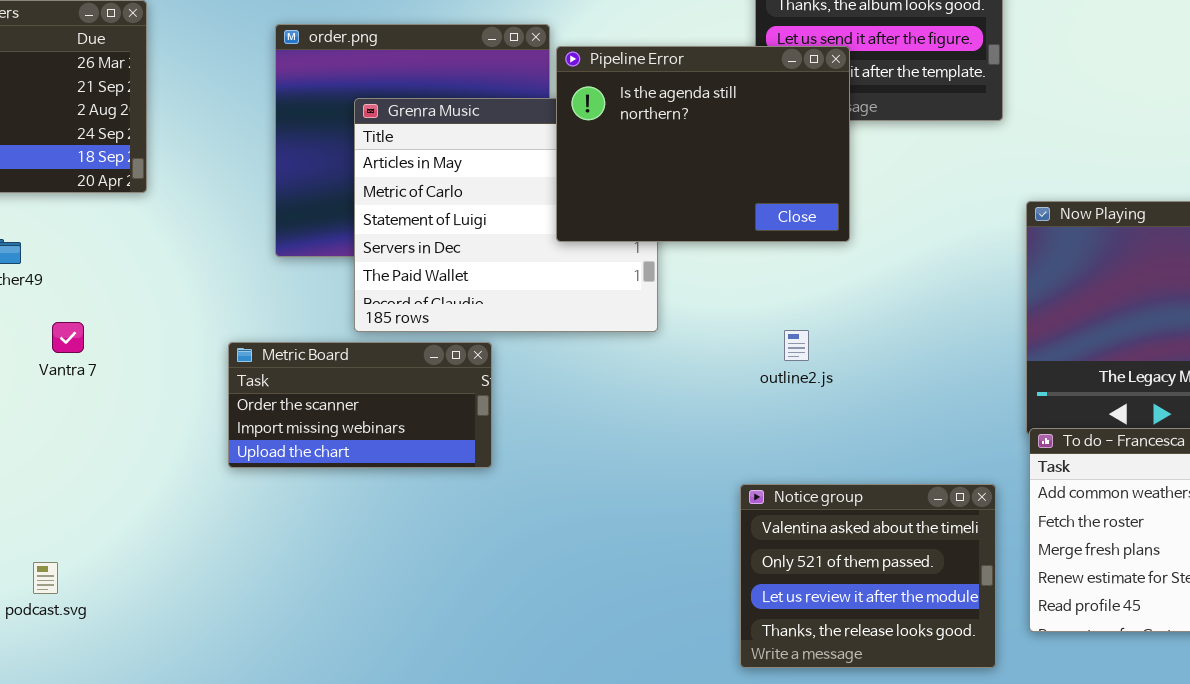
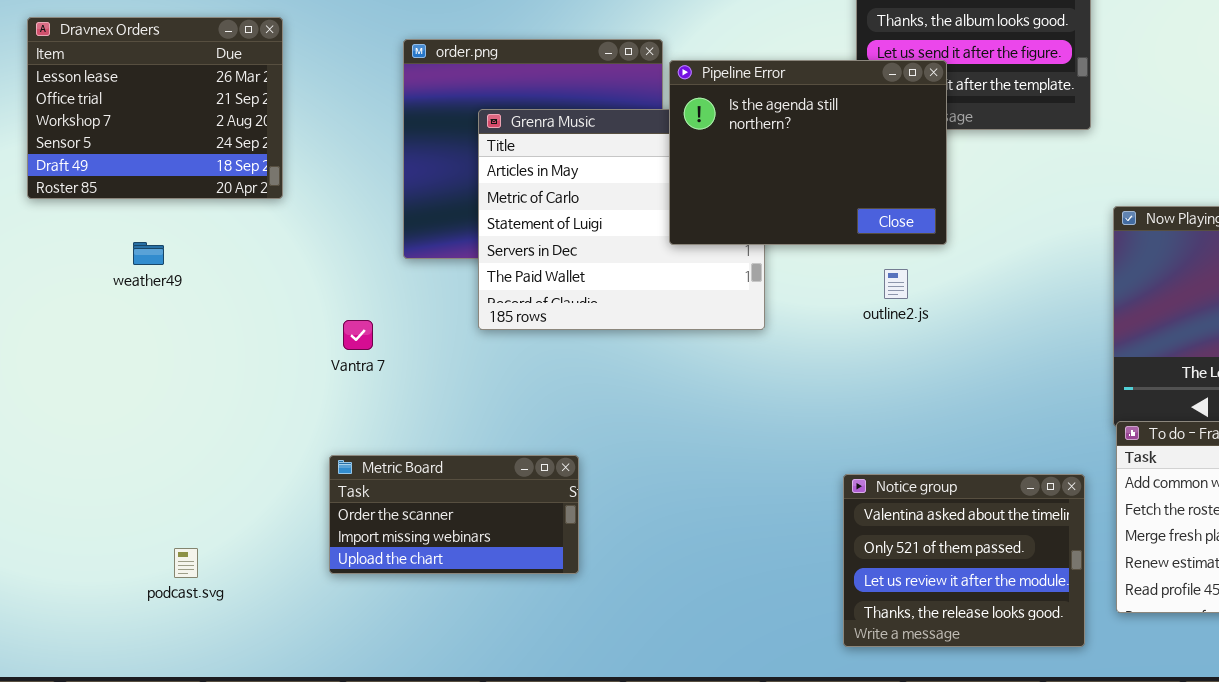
Vantra 7: [52,322,84,353] -> [343,320,373,350], moved
outline2.js: [784,330,809,361] -> [884,269,908,299], moved
Metric Board: [228,342,492,468] -> [329,455,579,574], moved

